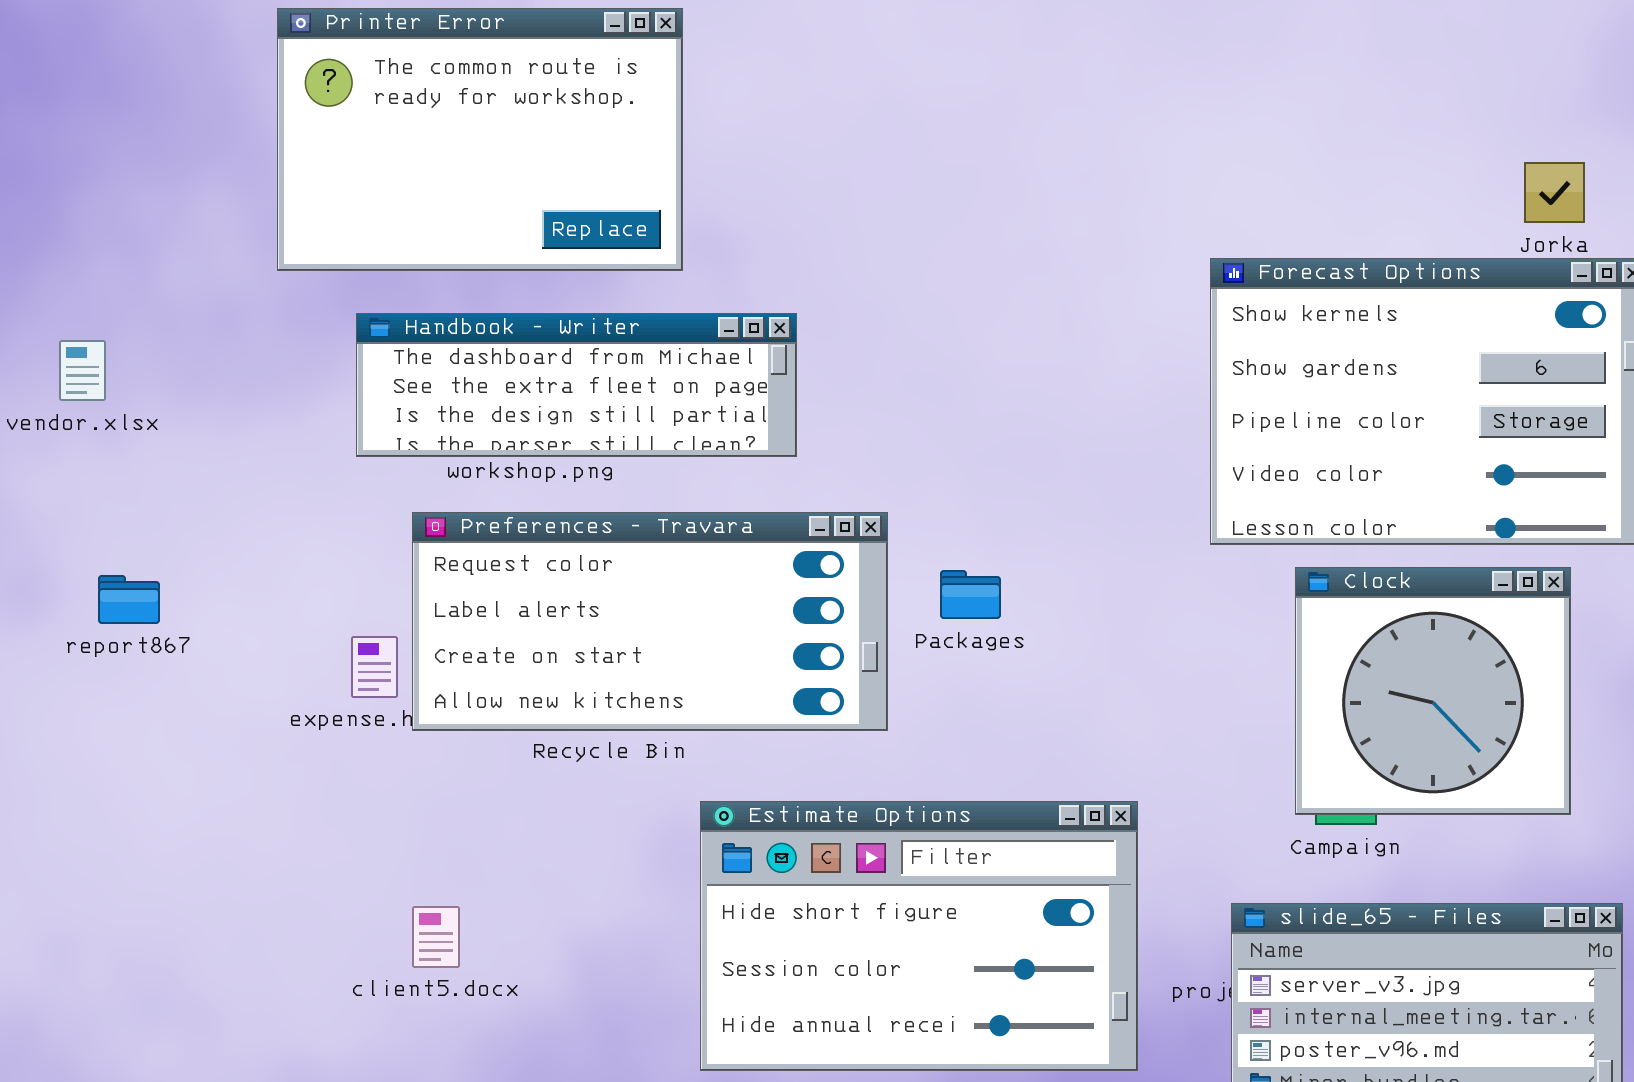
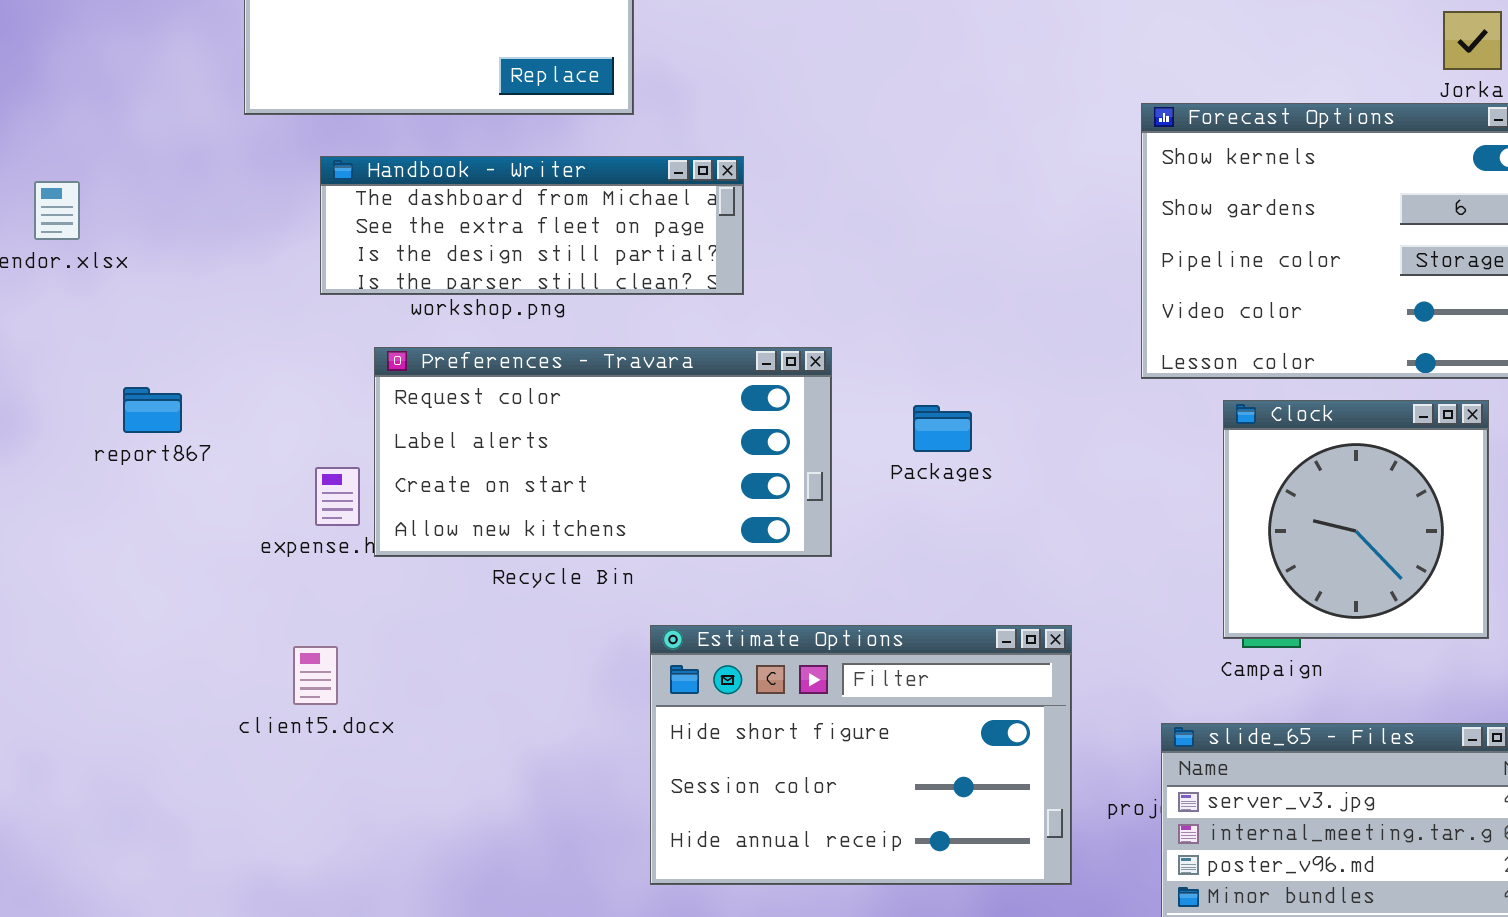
Packages: [940,570,1001,619] -> [913,405,972,452], moved
report867: [98,575,160,624] -> [123,387,182,433], moved
client5.docx: [412,906,460,968] -> [293,646,338,705], moved

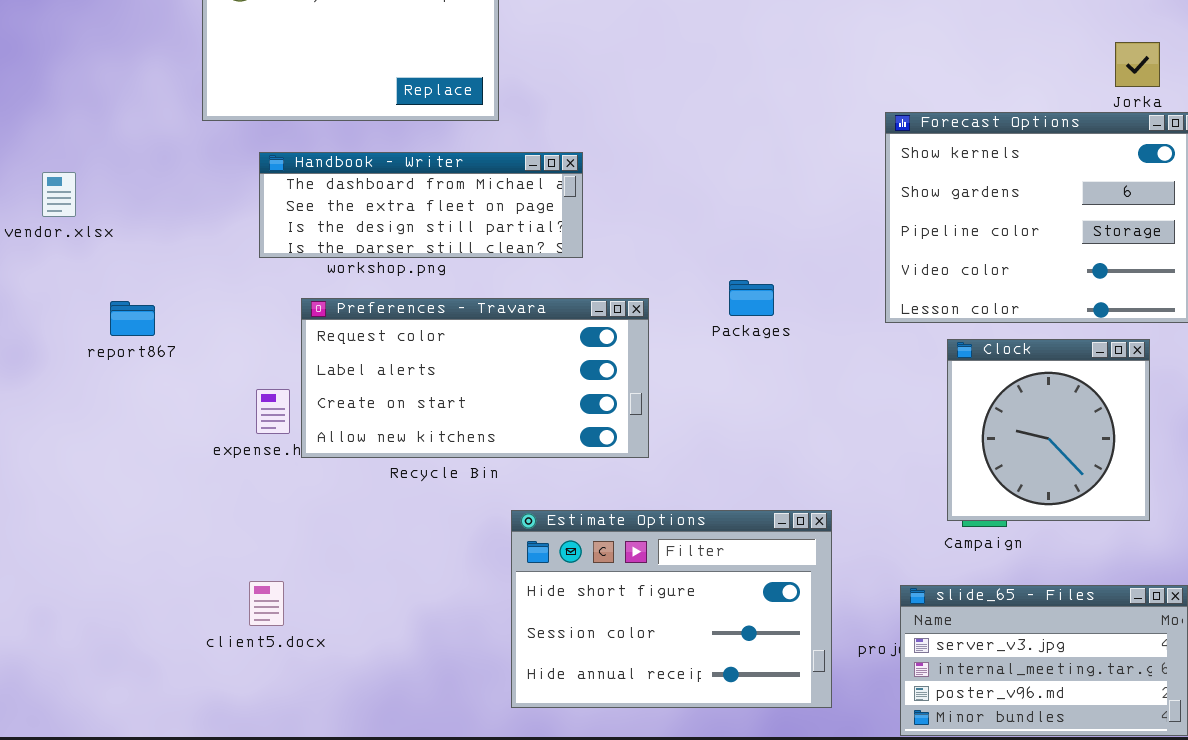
report867: [123,387,182,433] -> [110,301,155,336], moved
Packages: [913,405,972,452] -> [729,280,774,316], moved
client5.docx: [293,646,338,705] -> [249,581,284,626], moved

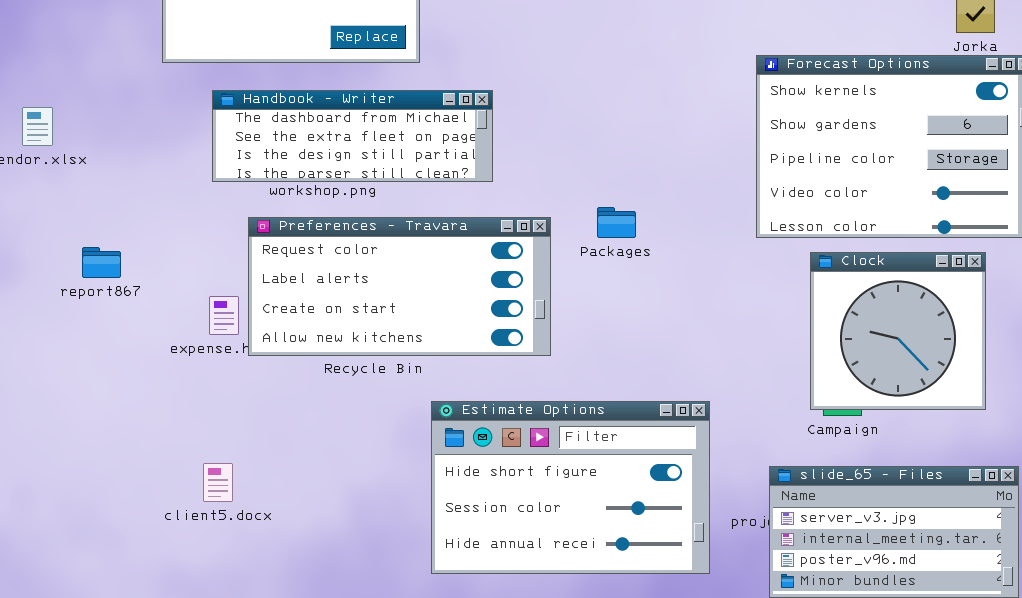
Packages: [729,280,774,316] -> [597,207,636,238], moved
report867: [110,301,155,336] -> [82,247,121,278], moved

